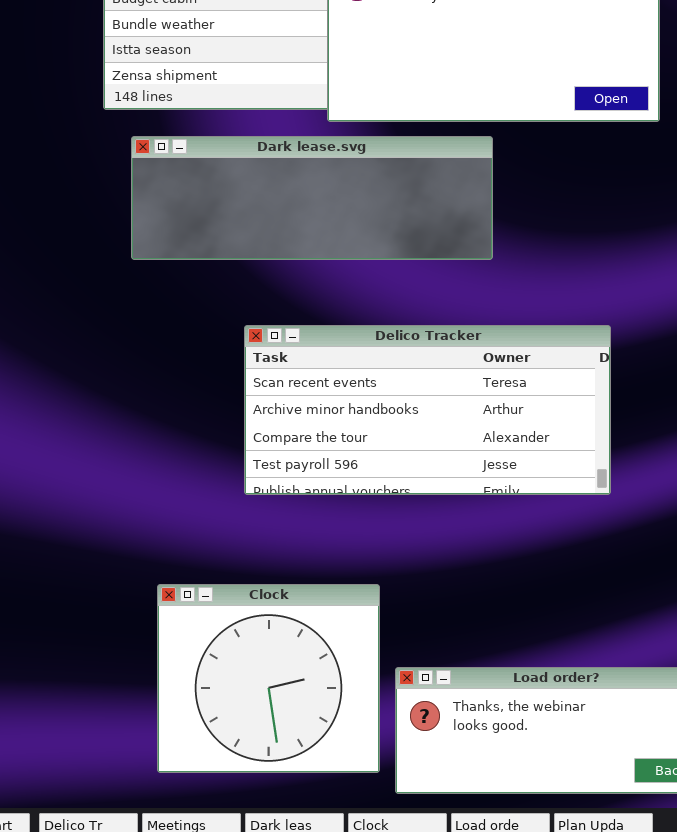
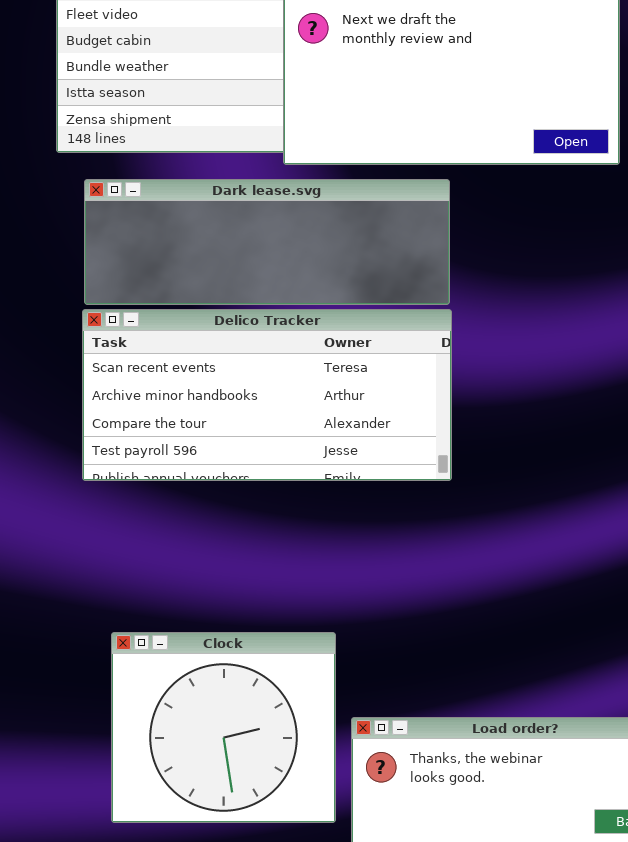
Delico Tracker: [244,325,611,495] -> [82,309,452,481], moved

